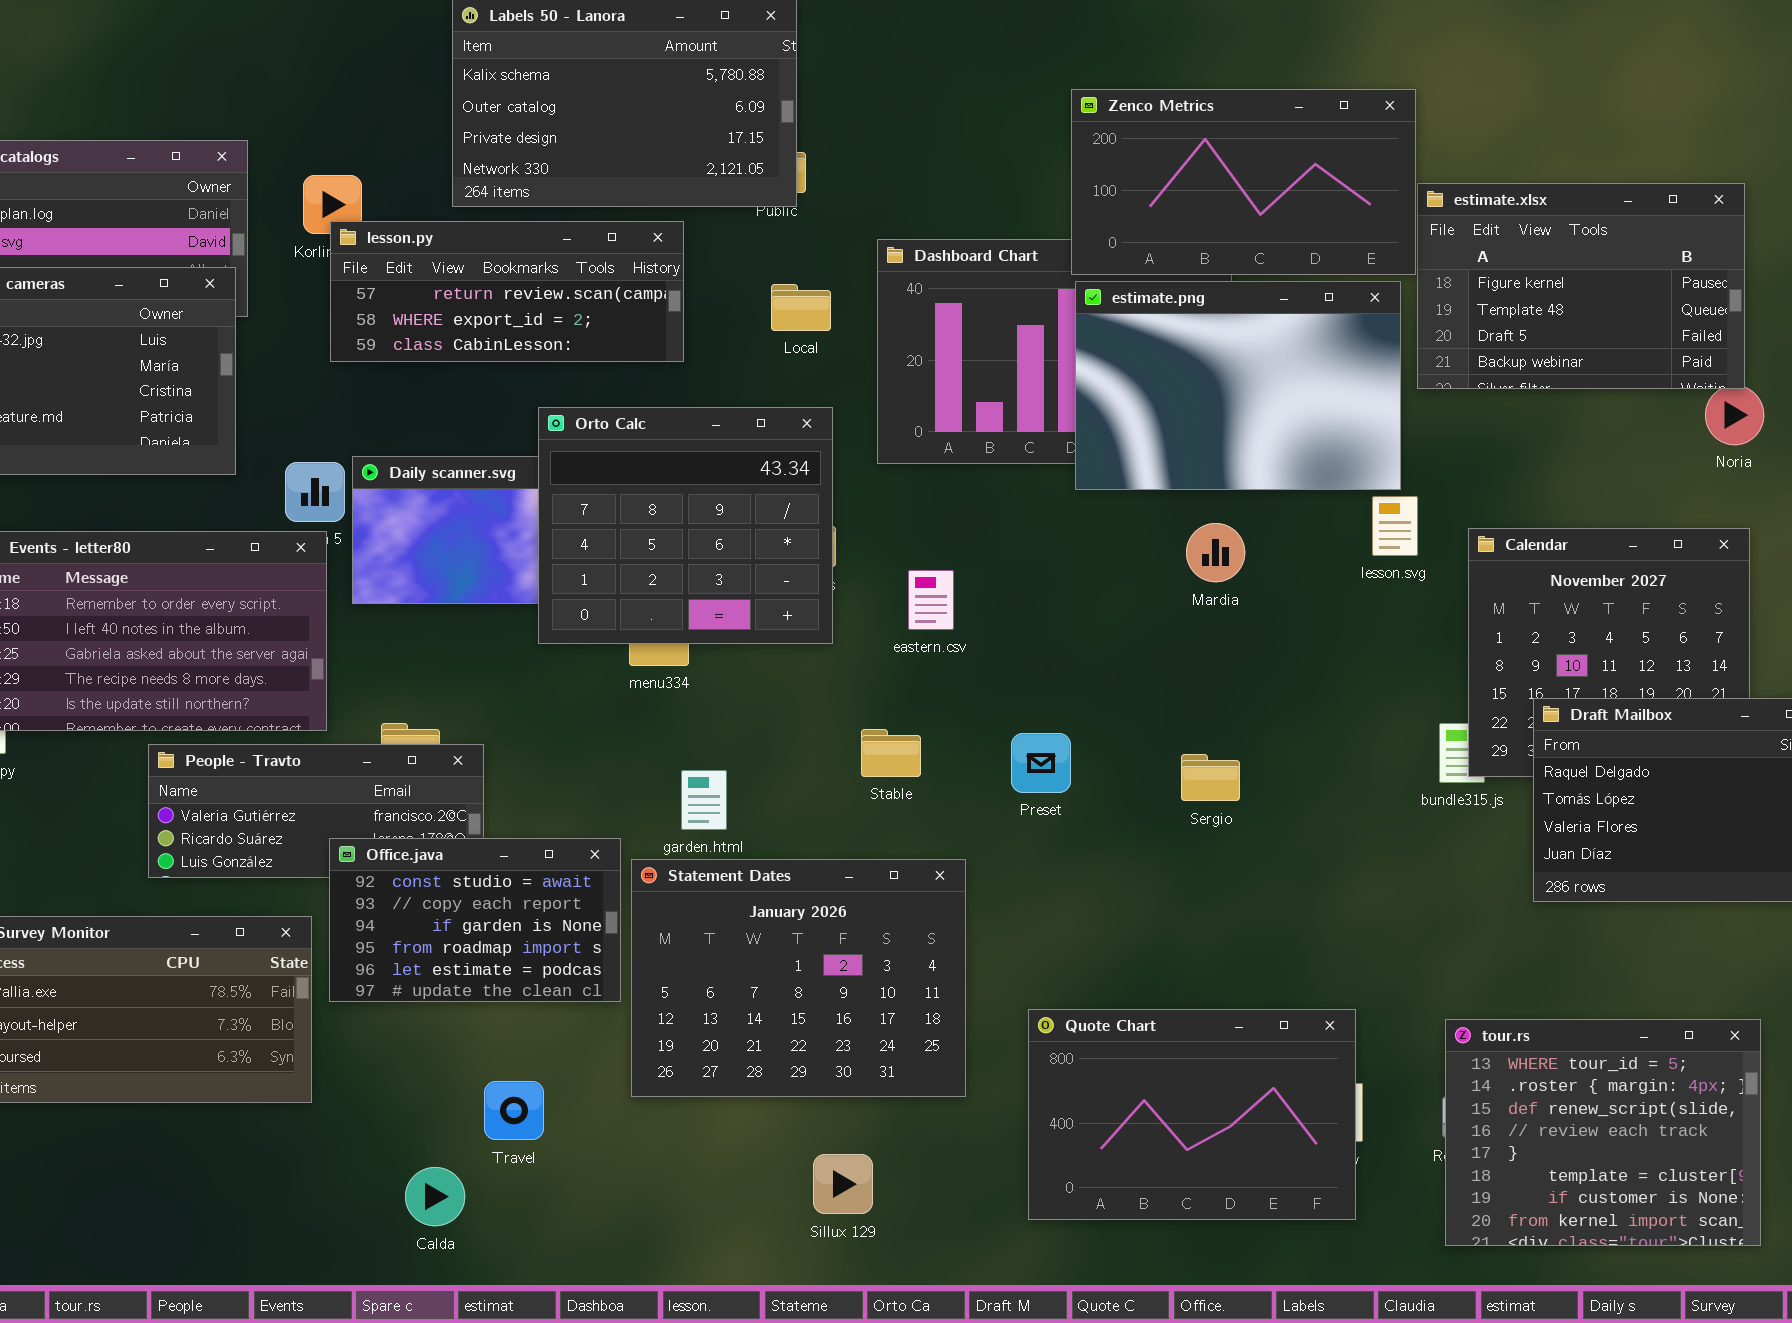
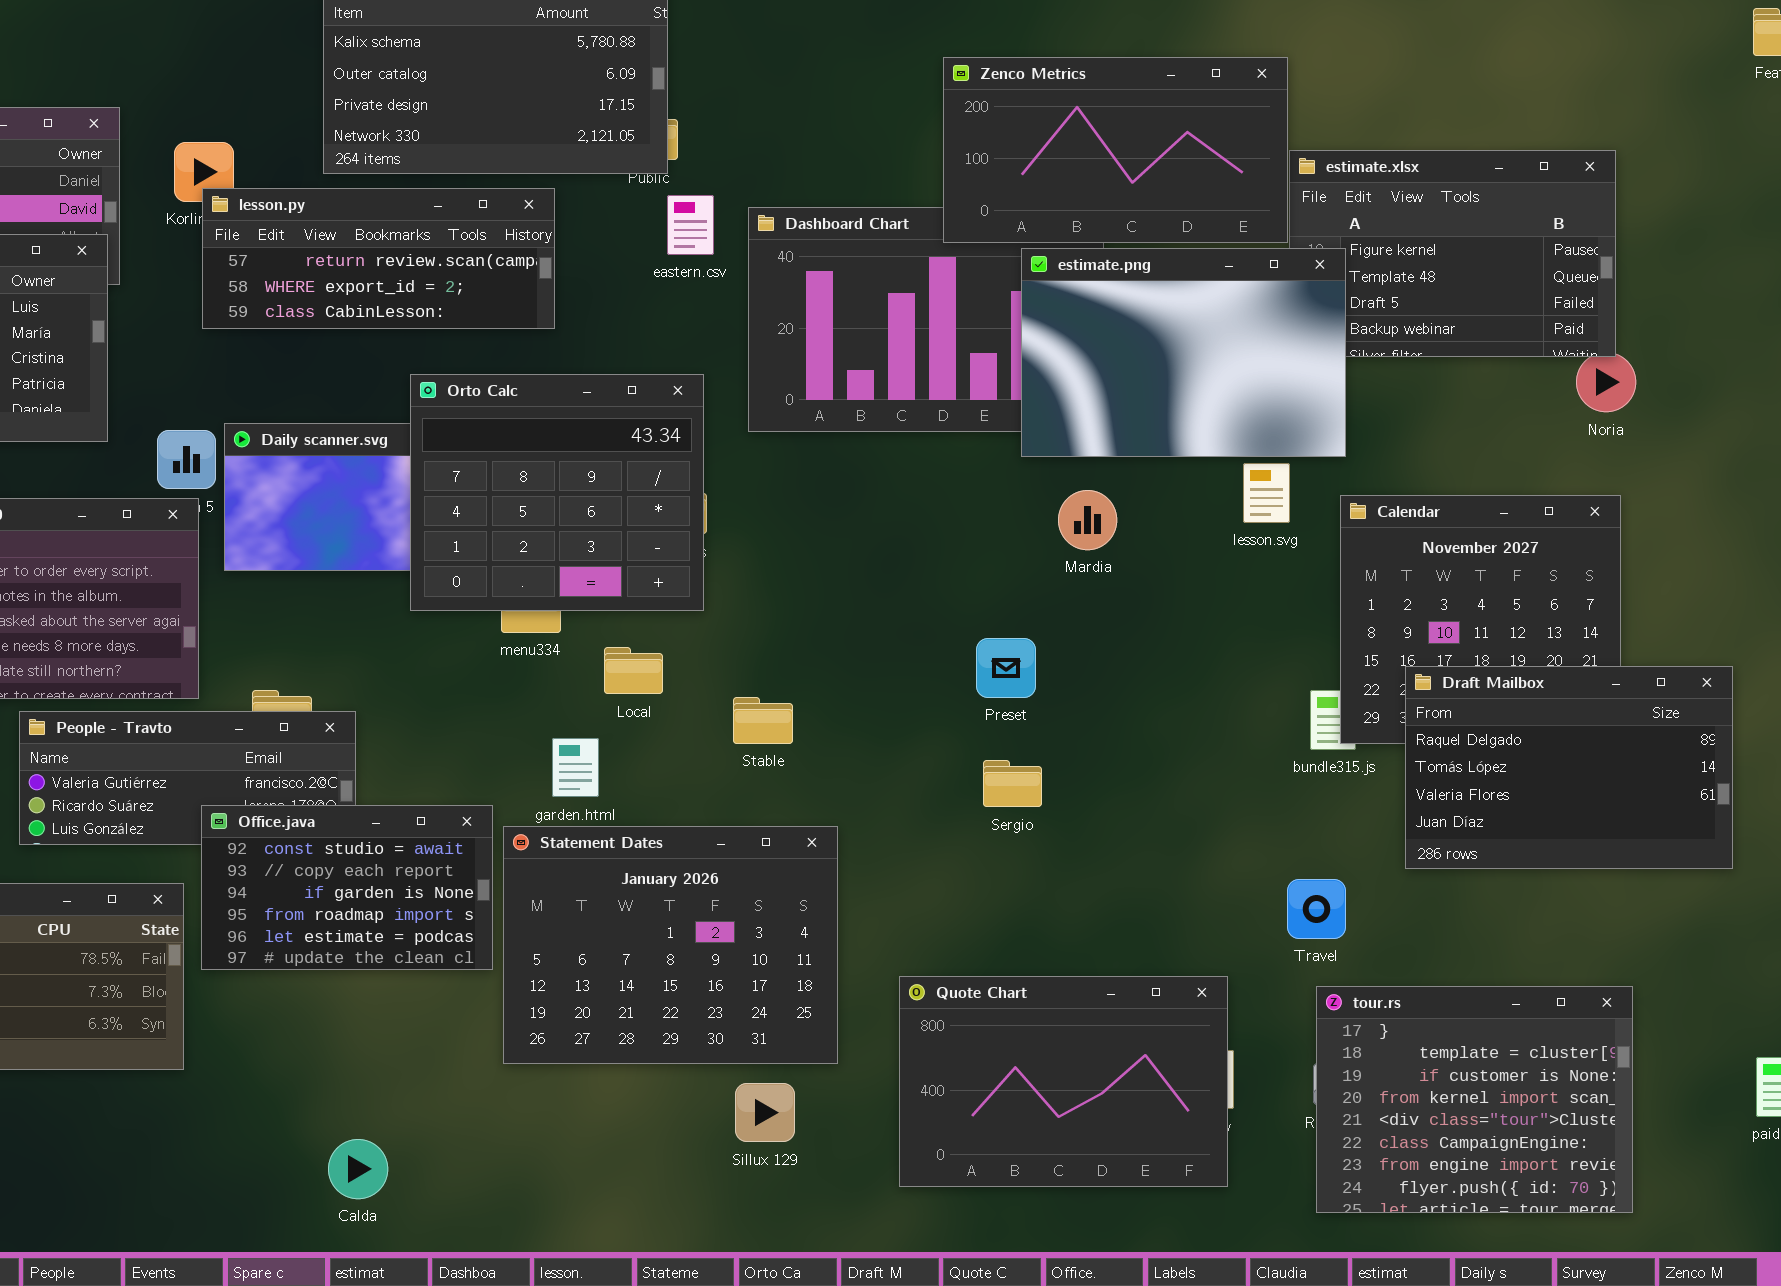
estimate.png: [1075,281,1401,490] -> [1021,248,1346,457], moved
Local: [771,284,831,331] -> [604,647,663,694], moved
eastern.csv: [908,570,954,630] -> [667,195,714,255], moved
Preset: [1011,733,1071,793] -> [976,638,1036,698], moved
Sergio: [1181,754,1240,801] -> [983,760,1042,807], moved
tour.rs: [1445,1019,1761,1246] -> [1316,986,1633,1213], scrolled down 4 rows
Travel: [484,1081,544,1140] -> [1287,879,1346,939], moved
Sillux 129: [813,1154,873,1214] -> [735,1083,795,1142], moved
Calda: [405,1167,465,1226] -> [328,1139,388,1199], moved

